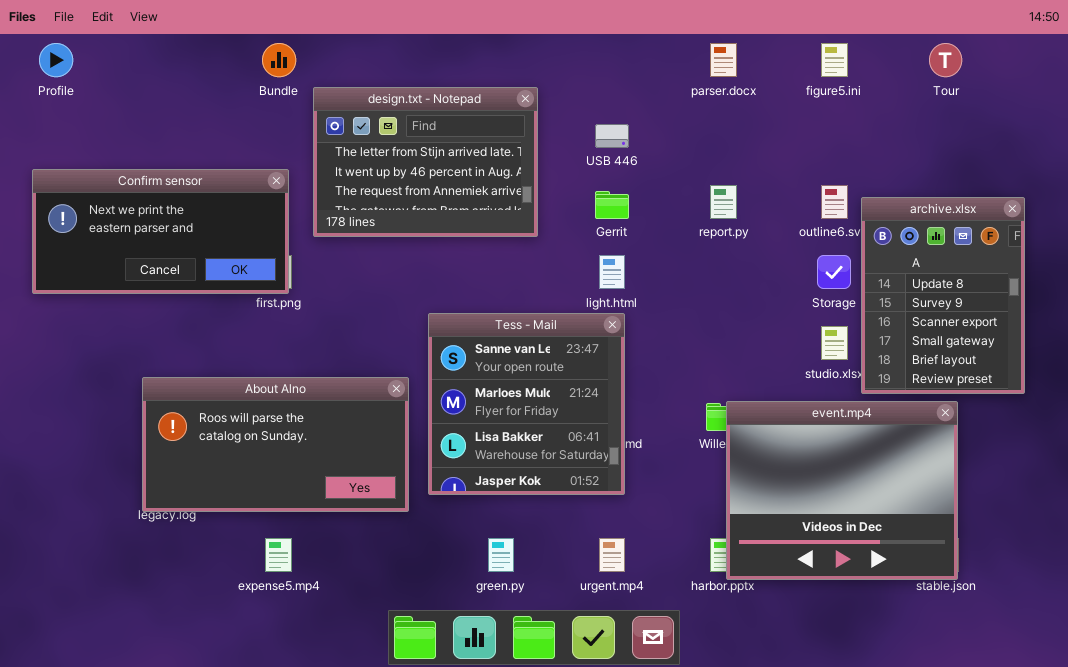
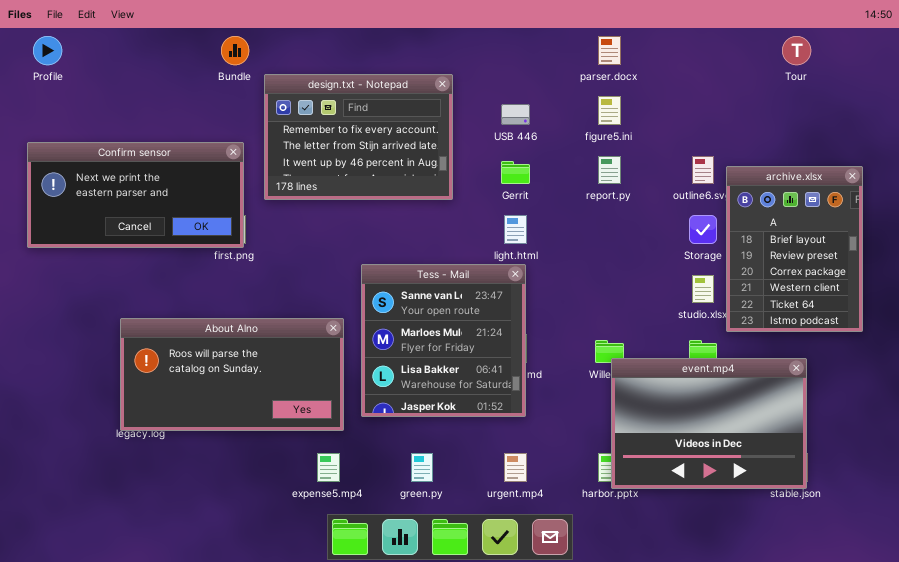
figure5.ini: [821,43,848,77] -> [598,96,621,125], moved
design.txt - Notepad: [313,87,538,237] -> [264,74,453,200], scrolled up 1 row
archive.xlsx: [861,197,1025,394] -> [726,166,863,332], scrolled down 4 rows
event.mp4: [726,401,958,580] -> [611,358,807,489], resized
expense5.mp4: [265,538,292,572] -> [317,453,340,482], moved

